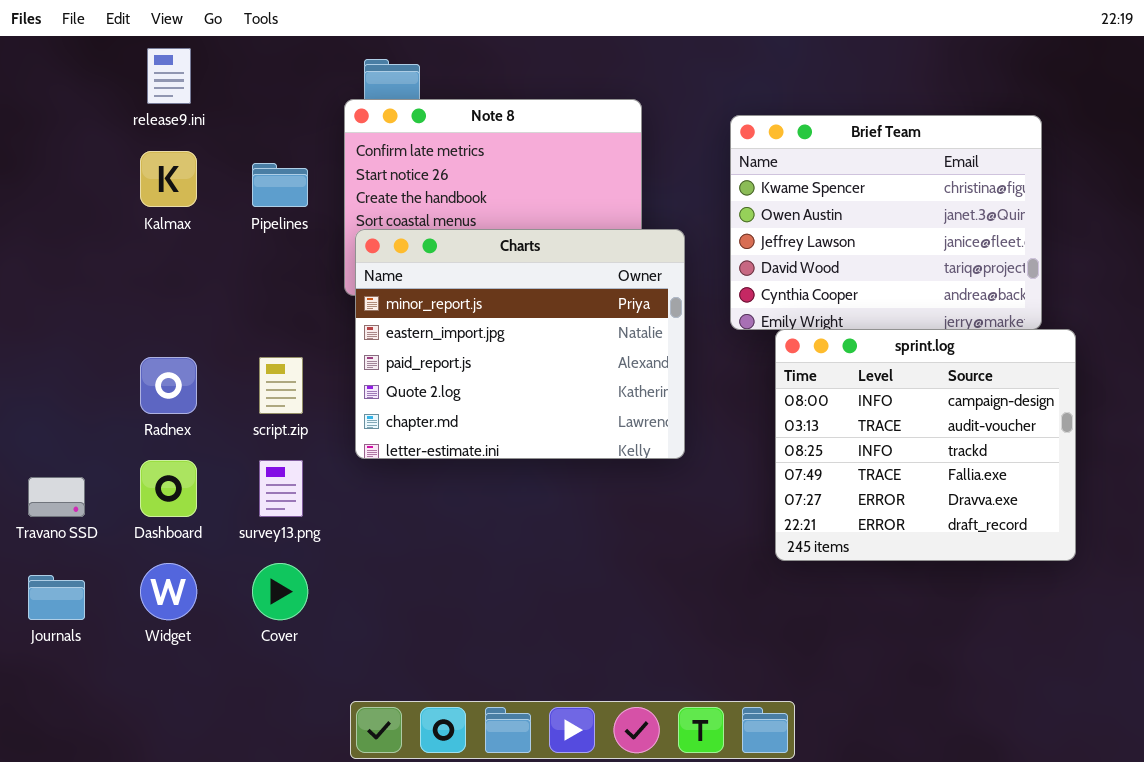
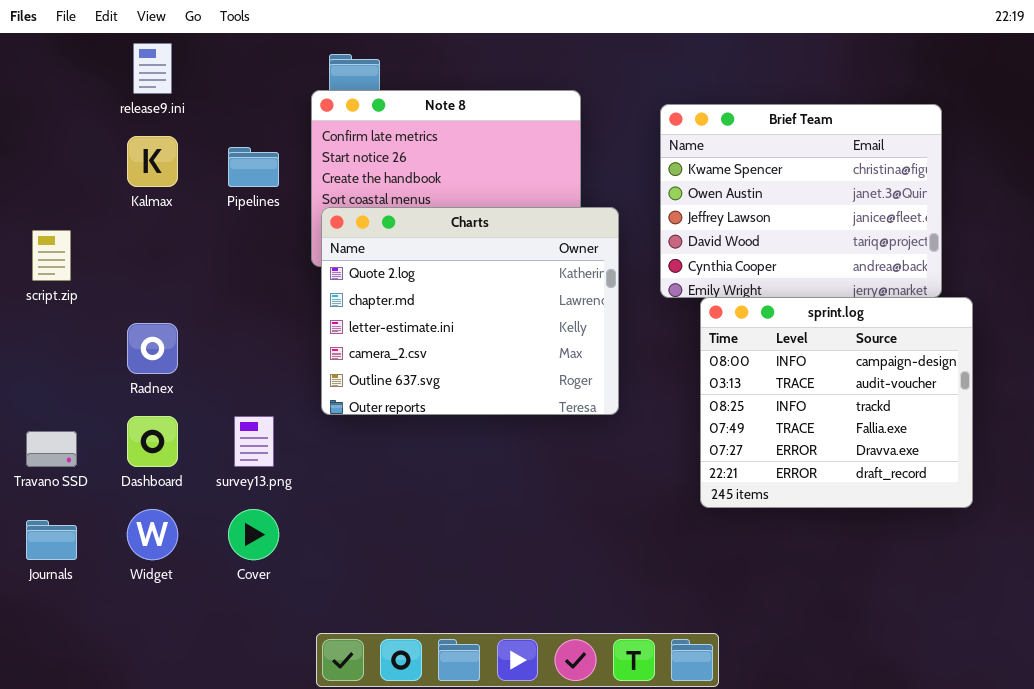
Charts: [355,229,685,459] -> [321,207,619,415], scrolled down 3 rows
script.zip: [259,357,303,414] -> [32,230,71,281], moved

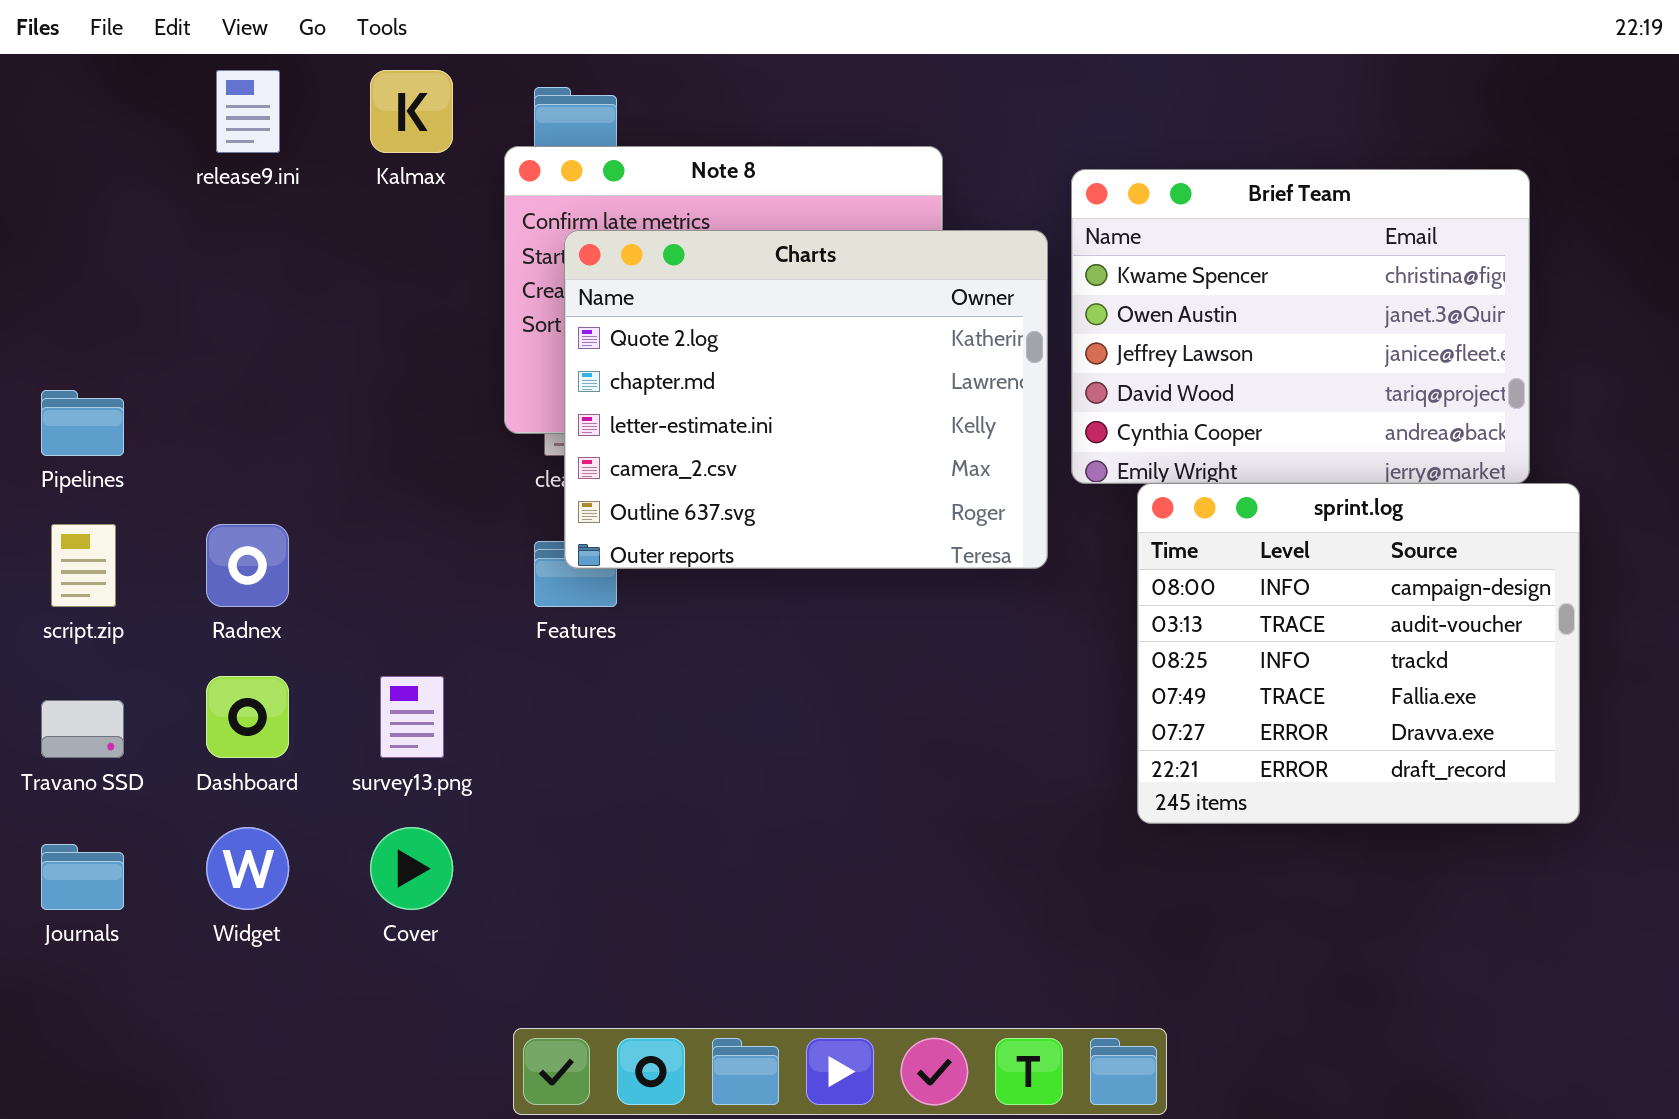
Kalmax: [127,136,178,187] -> [370,70,453,153], moved
Pipelines: [228,147,279,187] -> [41,390,124,456], moved
Charts: [321,207,619,415] -> [564,230,1048,569], moved
script.zip: [32,230,71,281] -> [51,524,116,607], moved

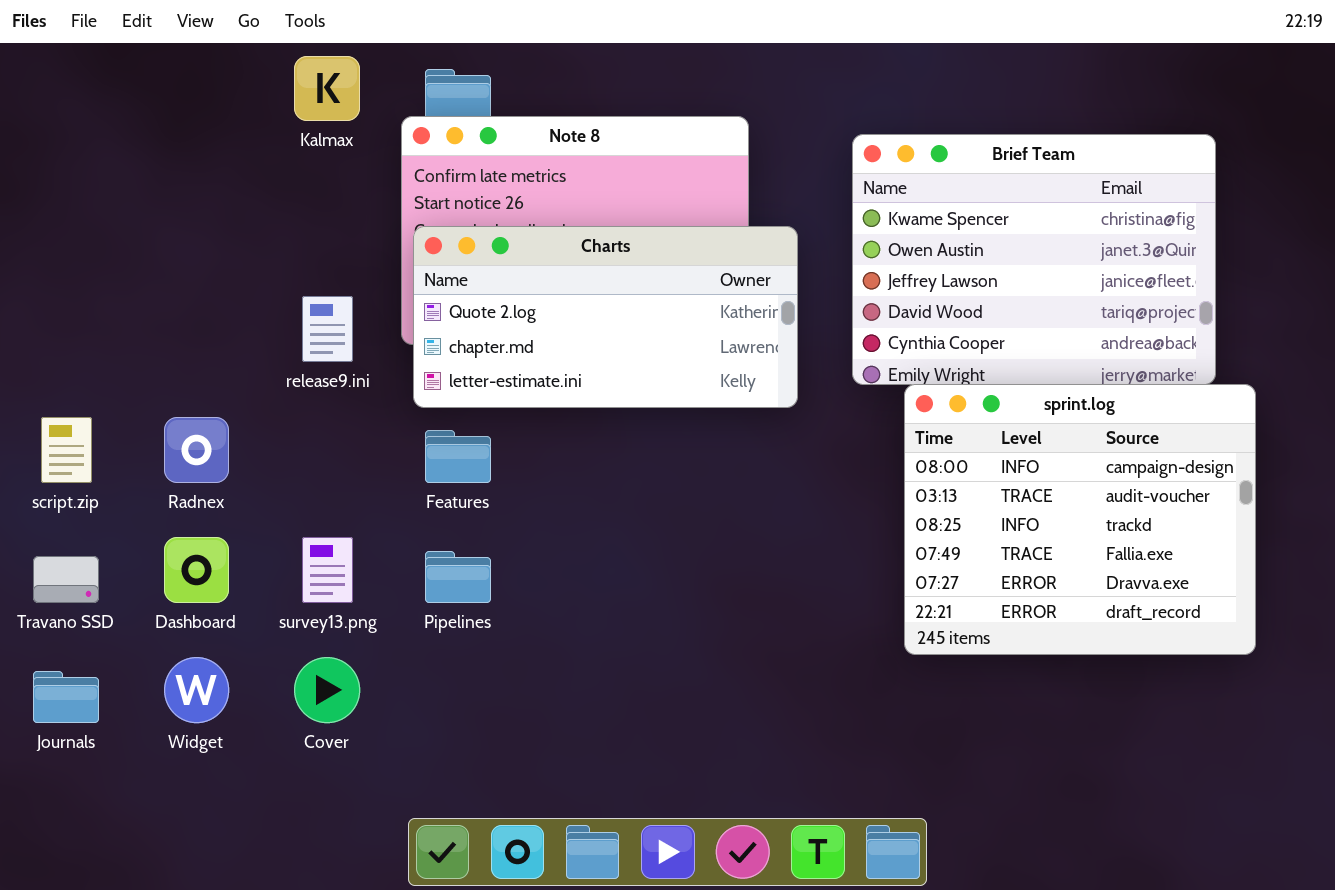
release9.ini: [216,70,280,153] -> [302,296,353,362], moved
Charts: [564,230,1048,569] -> [413,226,798,408], moved, resized
Pipelines: [41,390,124,456] -> [425,551,491,603], moved

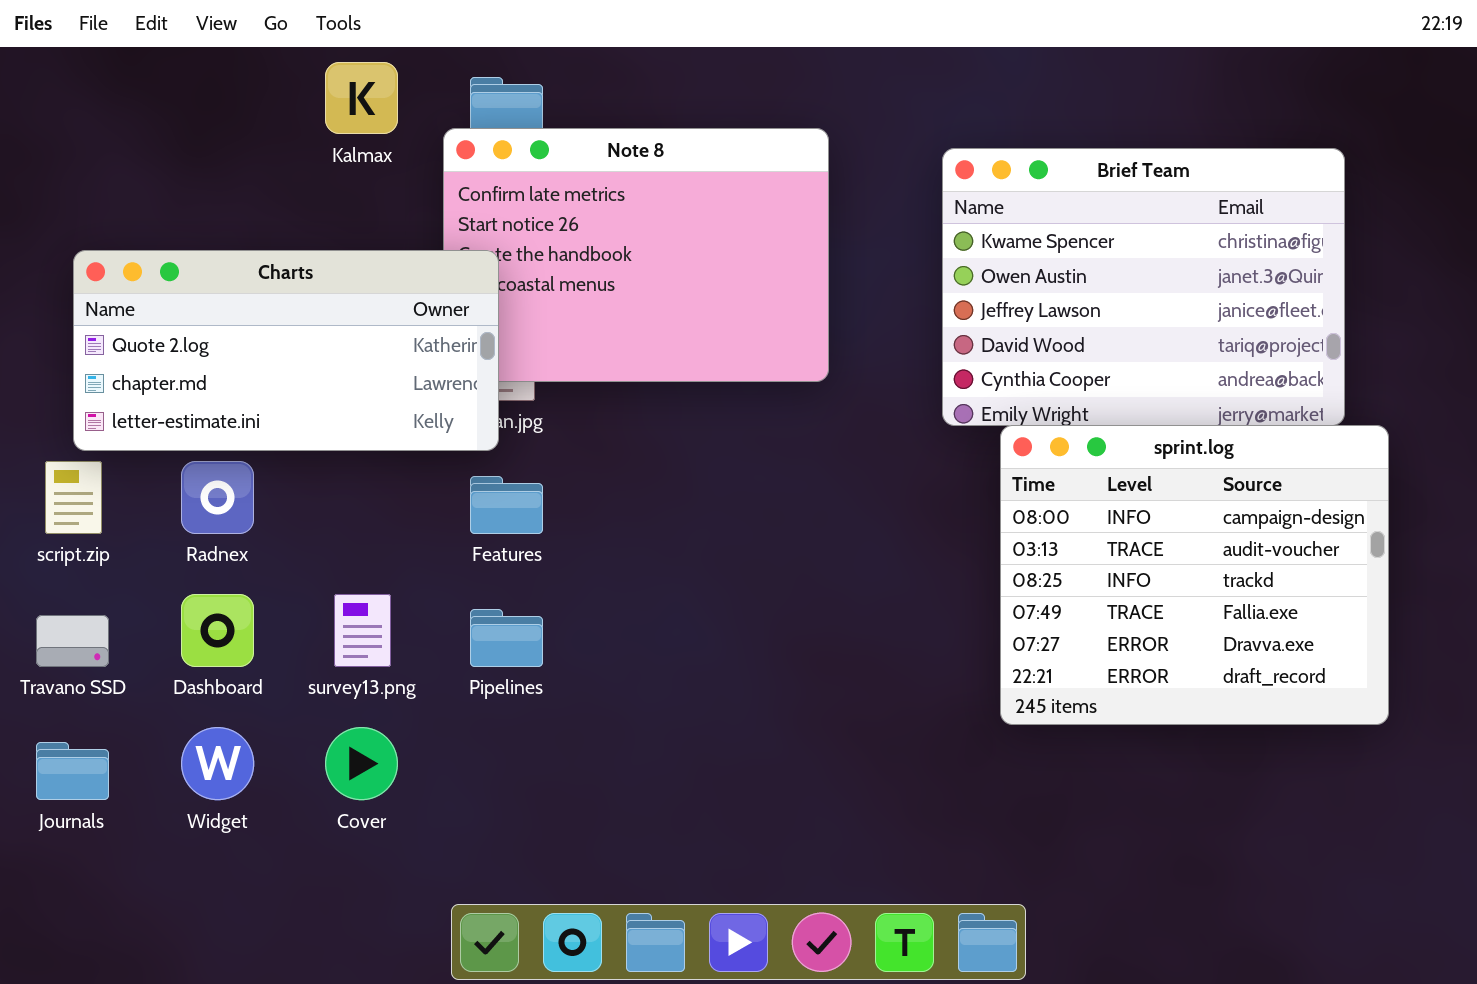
Charts: [413,226,798,408] -> [73,250,499,451], moved

